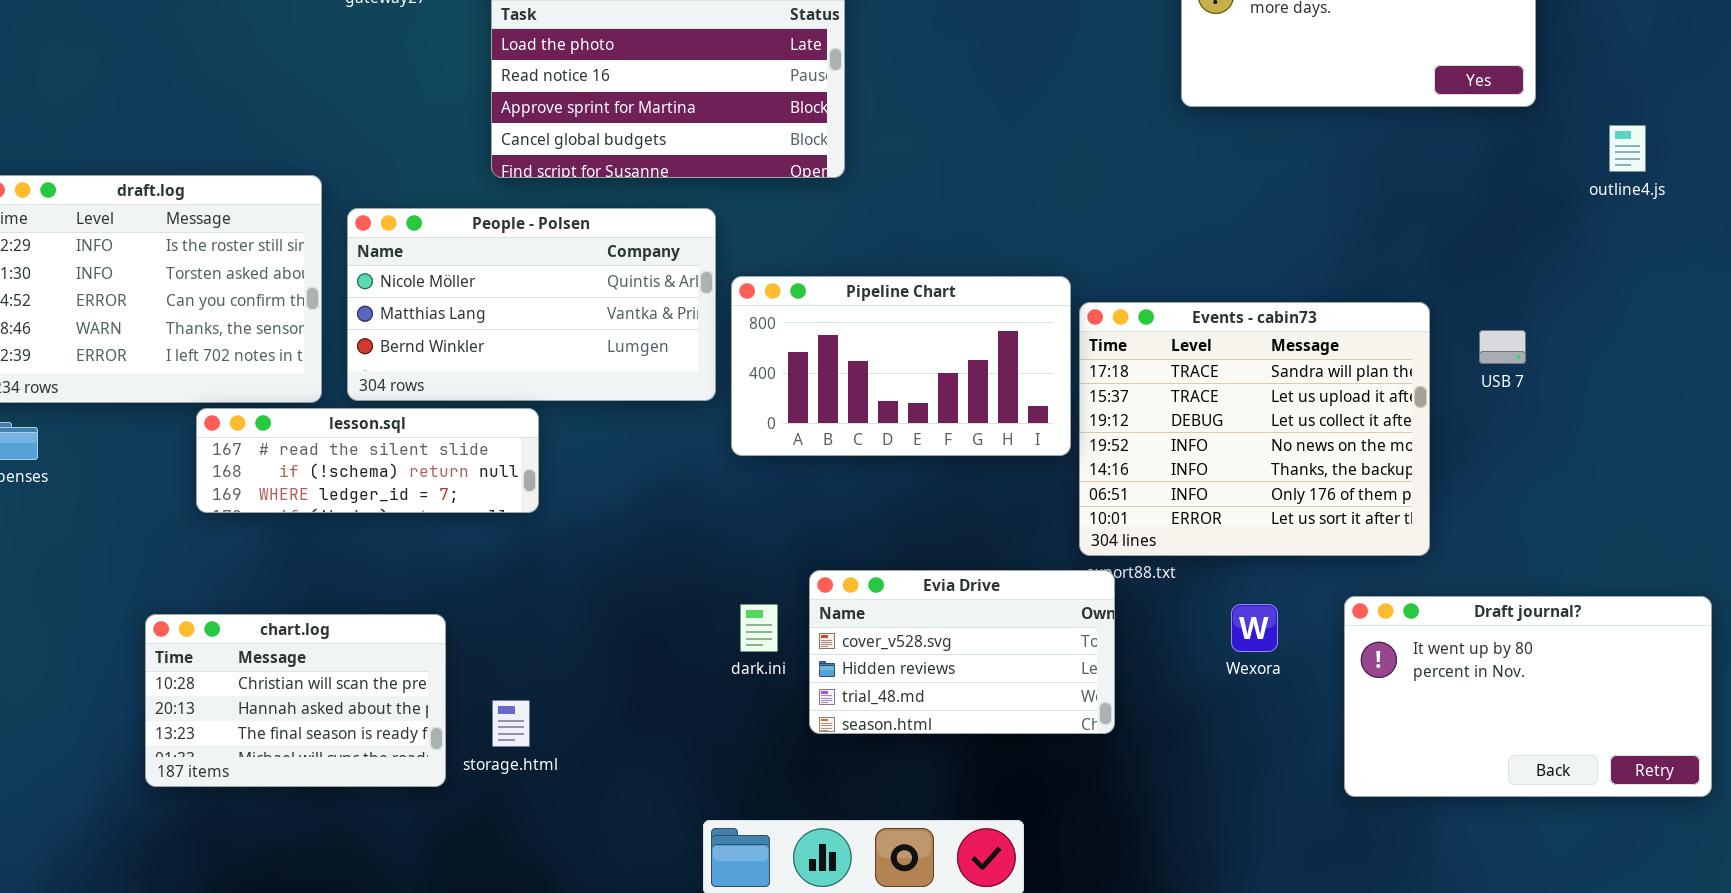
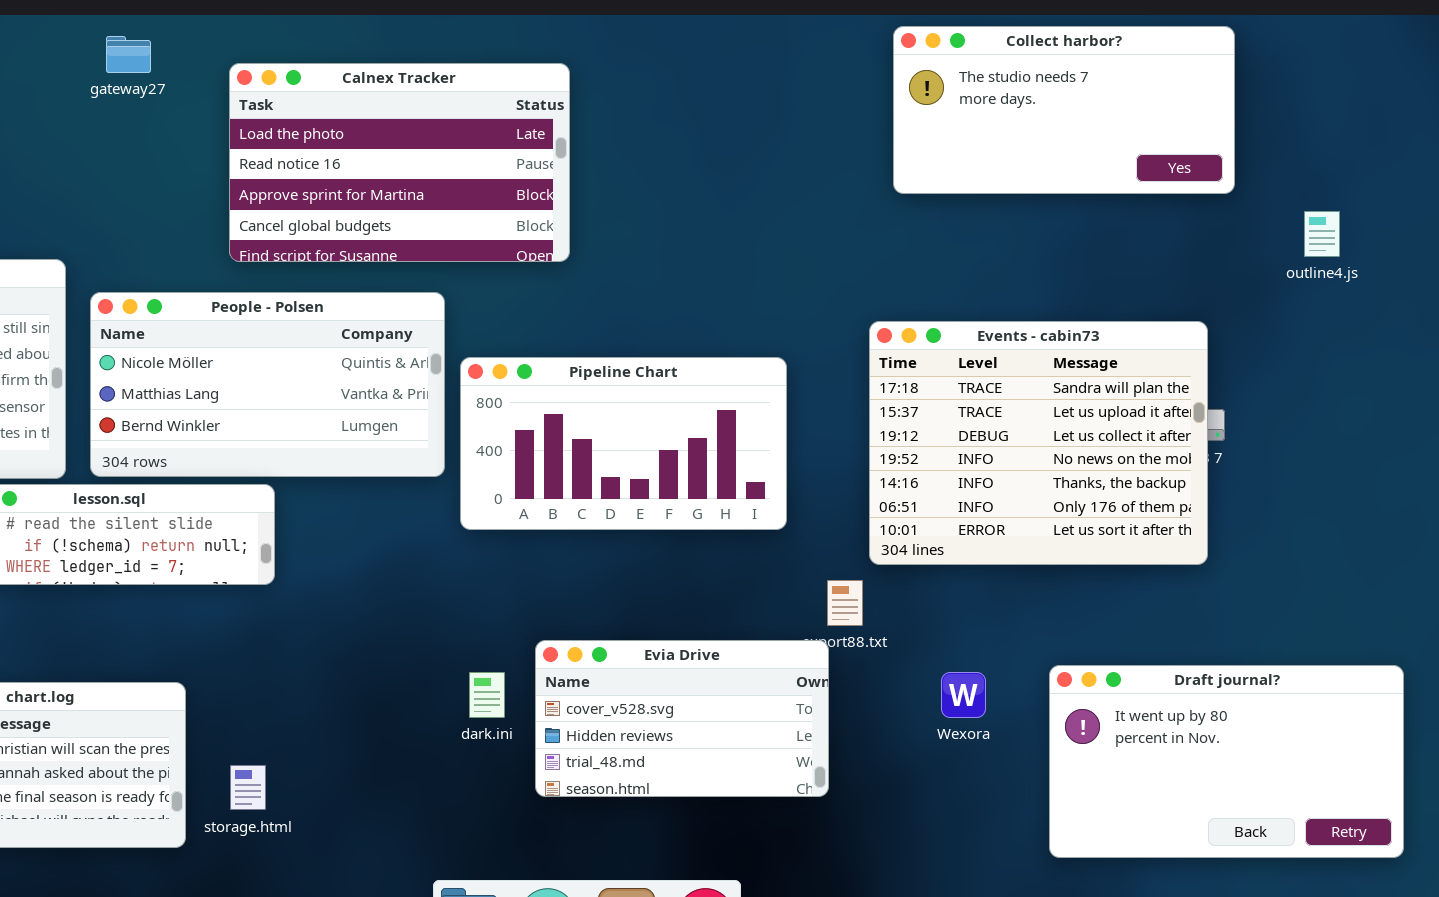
Events - cabin73: [1079,302,1430,556] -> [869,321,1208,565], moved

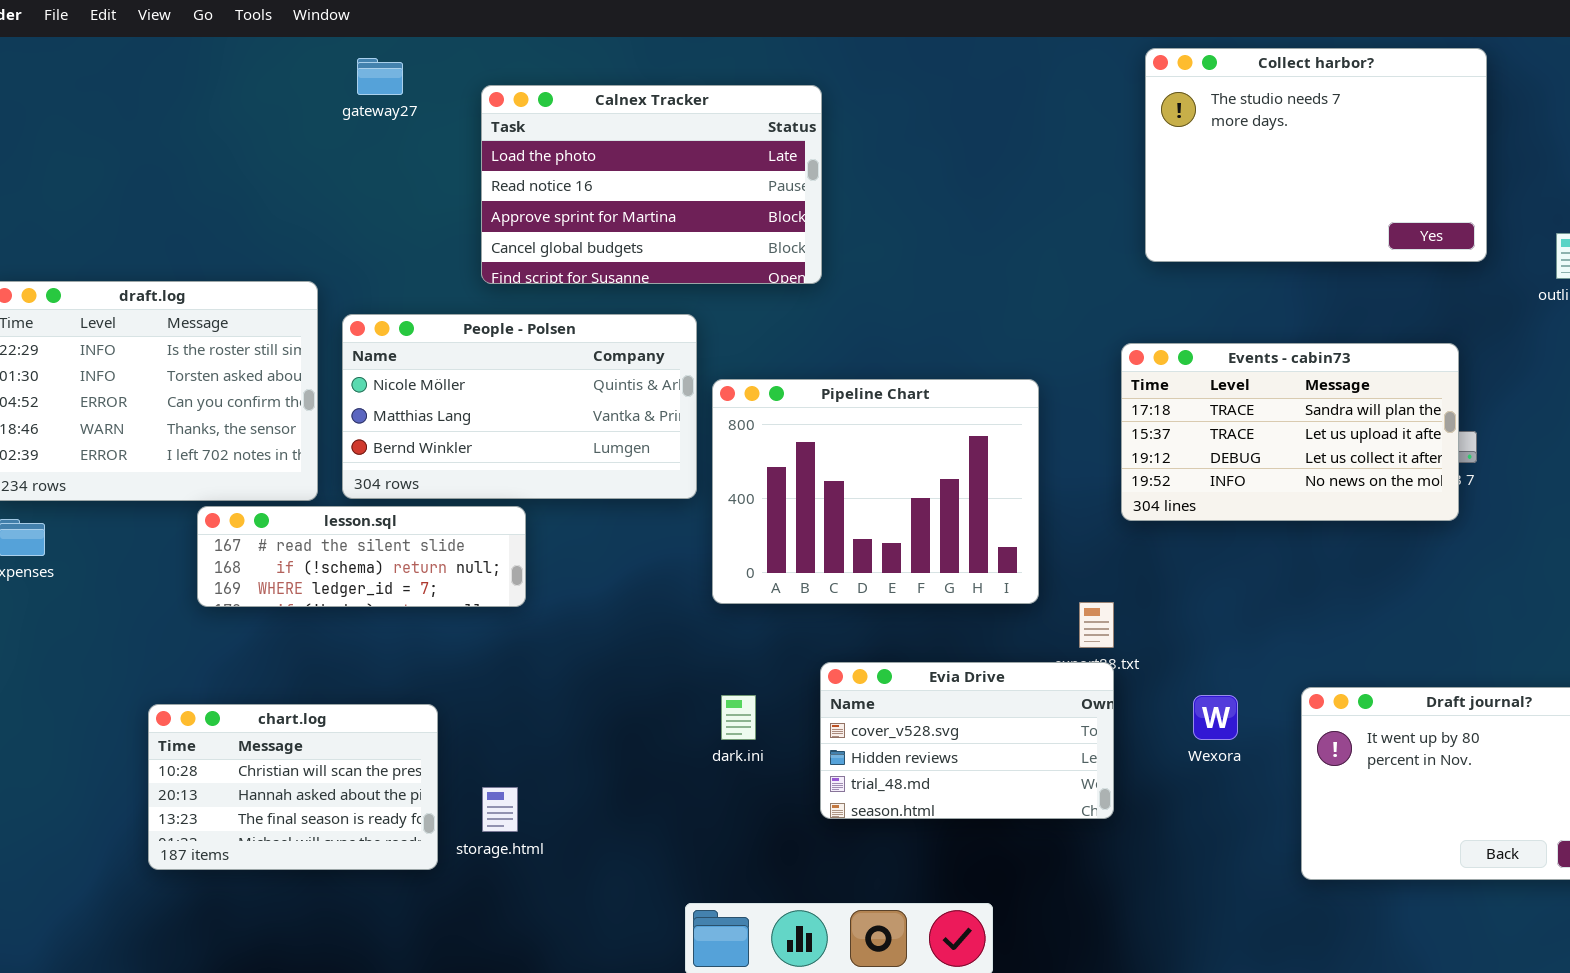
Collect harbor?: [893,26,1235,194] -> [1145,48,1487,262], resized
Events - cabin73: [869,321,1208,565] -> [1121,343,1459,521], resized
Pipeline Chart: [460,357,787,530] -> [712,379,1039,604], resized
Evia Drive: [535,640,829,797] -> [820,662,1114,819], moved

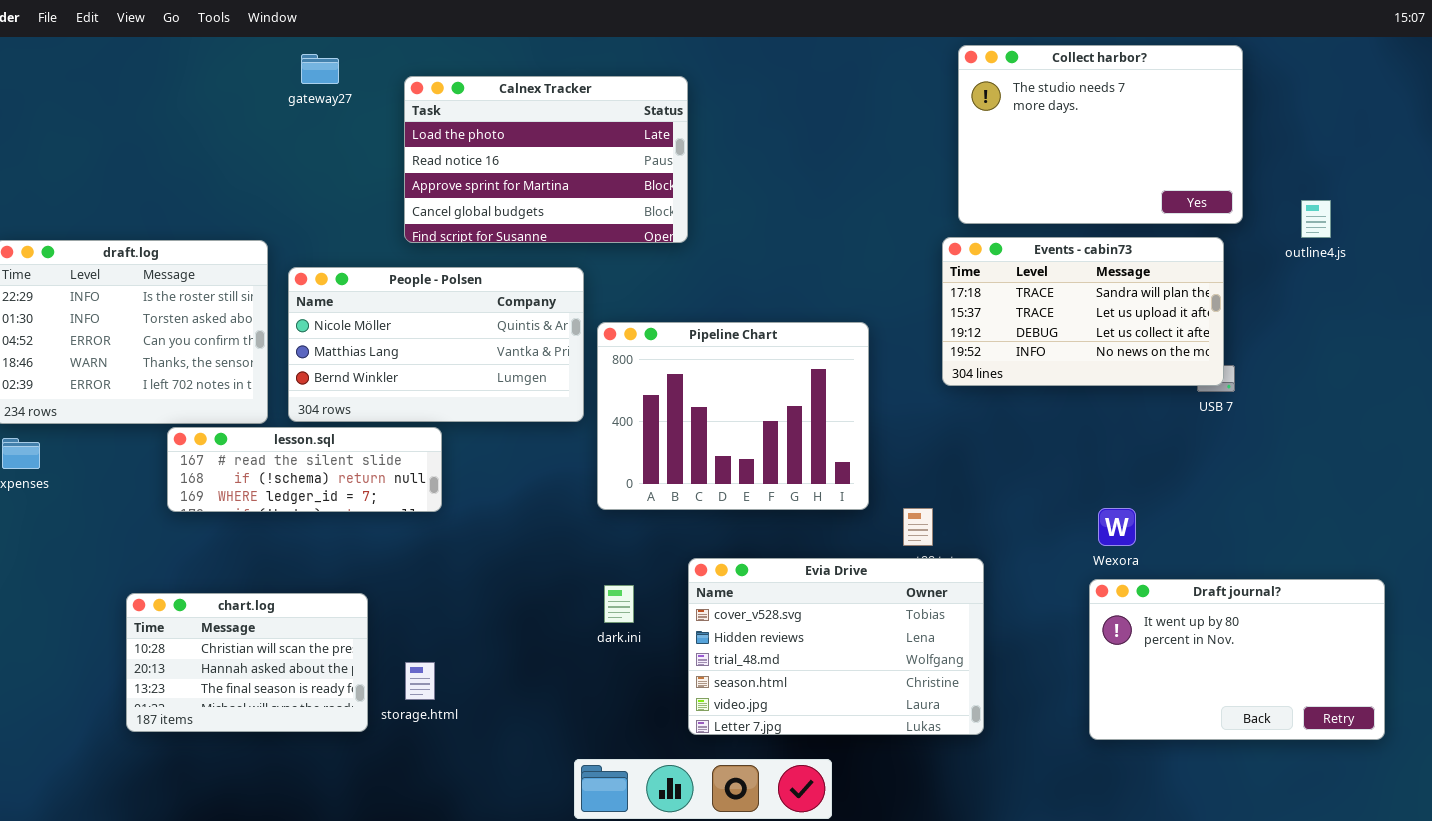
Events - cabin73: [1121,343,1459,521] -> [942,237,1224,386], moved
Evia Drive: [820,662,1114,819] -> [688,558,984,735], resized
Wexora: [1193,695,1238,740] -> [1098,508,1136,546], moved

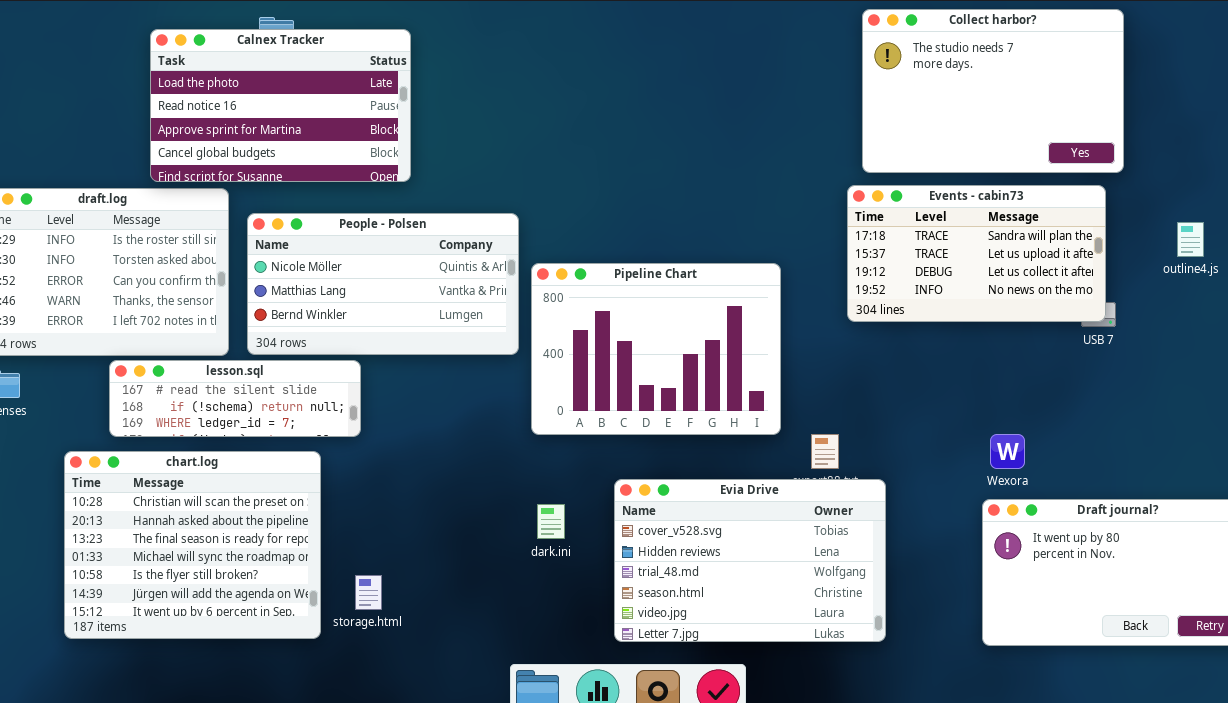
Calnex Tracker: [404,76,688,243] -> [150,29,411,182], moved
outline4.js: [1301,200,1331,238] -> [1177,222,1204,257], moved
lesson.sql: [167,427,442,512] -> [109,360,361,437], moved
chart.log: [126,593,368,732] -> [64,451,321,639], resized

